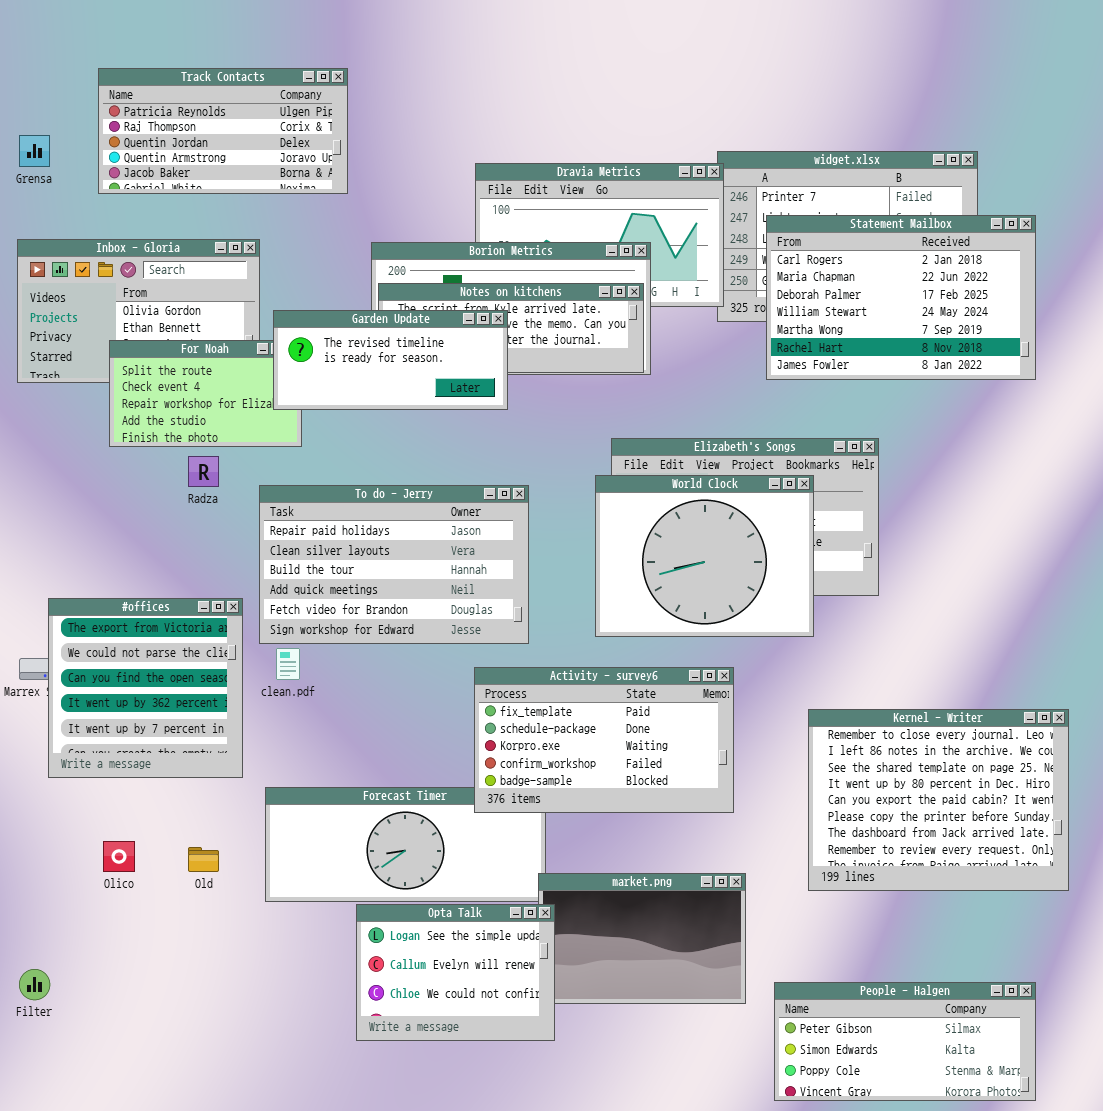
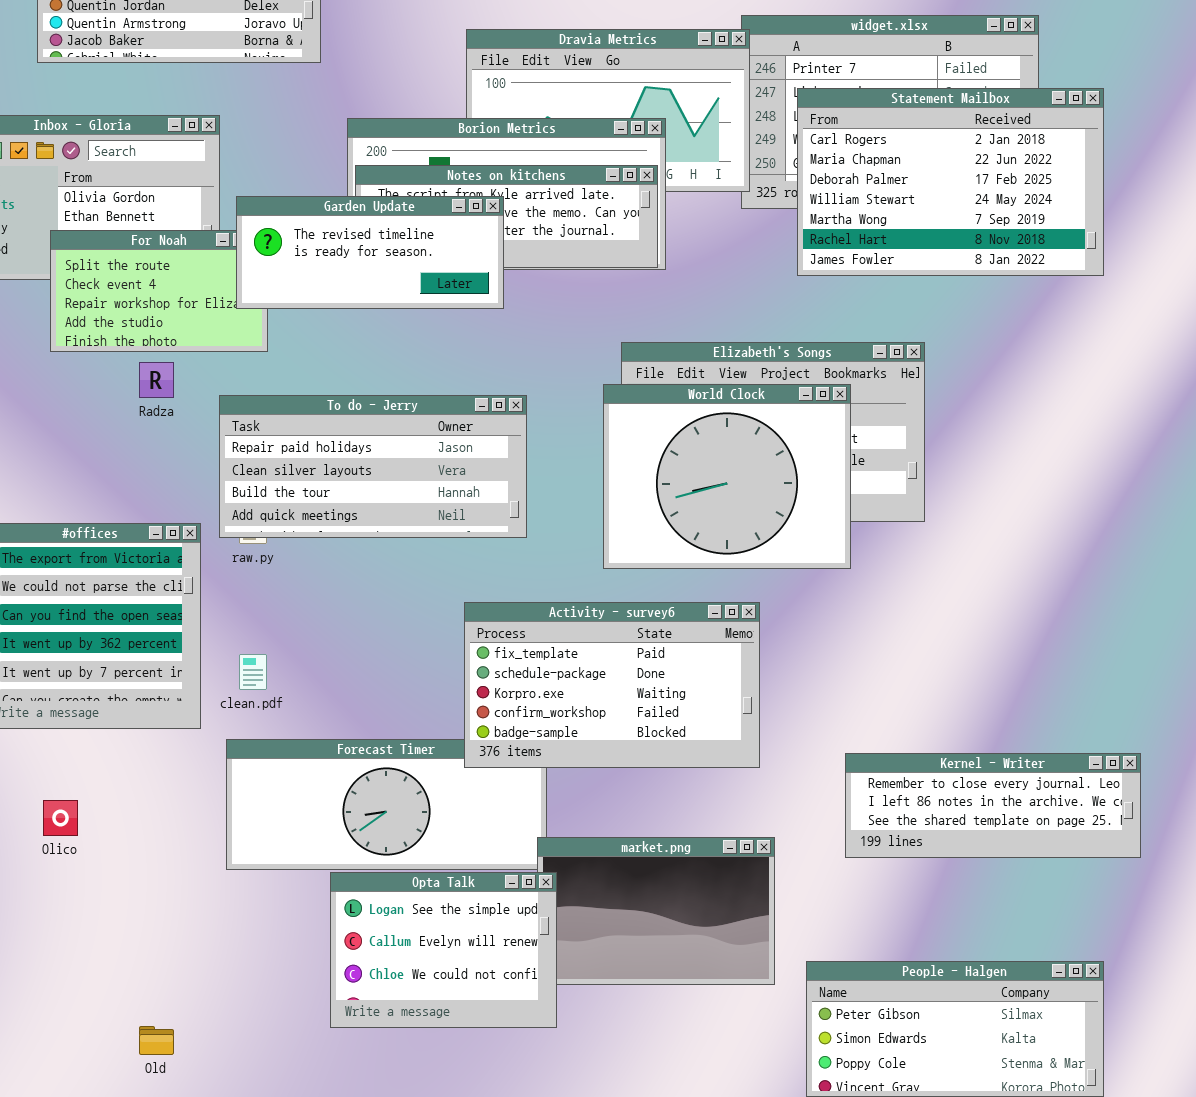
To do - Jerry: [259,485,529,644] -> [219,395,527,538], resized
clean.pdf: [276,648,300,680] -> [239,654,267,690], moved
Kernel - Writer: [808,709,1069,891] -> [845,753,1141,858], resized
Old: [188,847,219,872] -> [139,1026,174,1055], moved

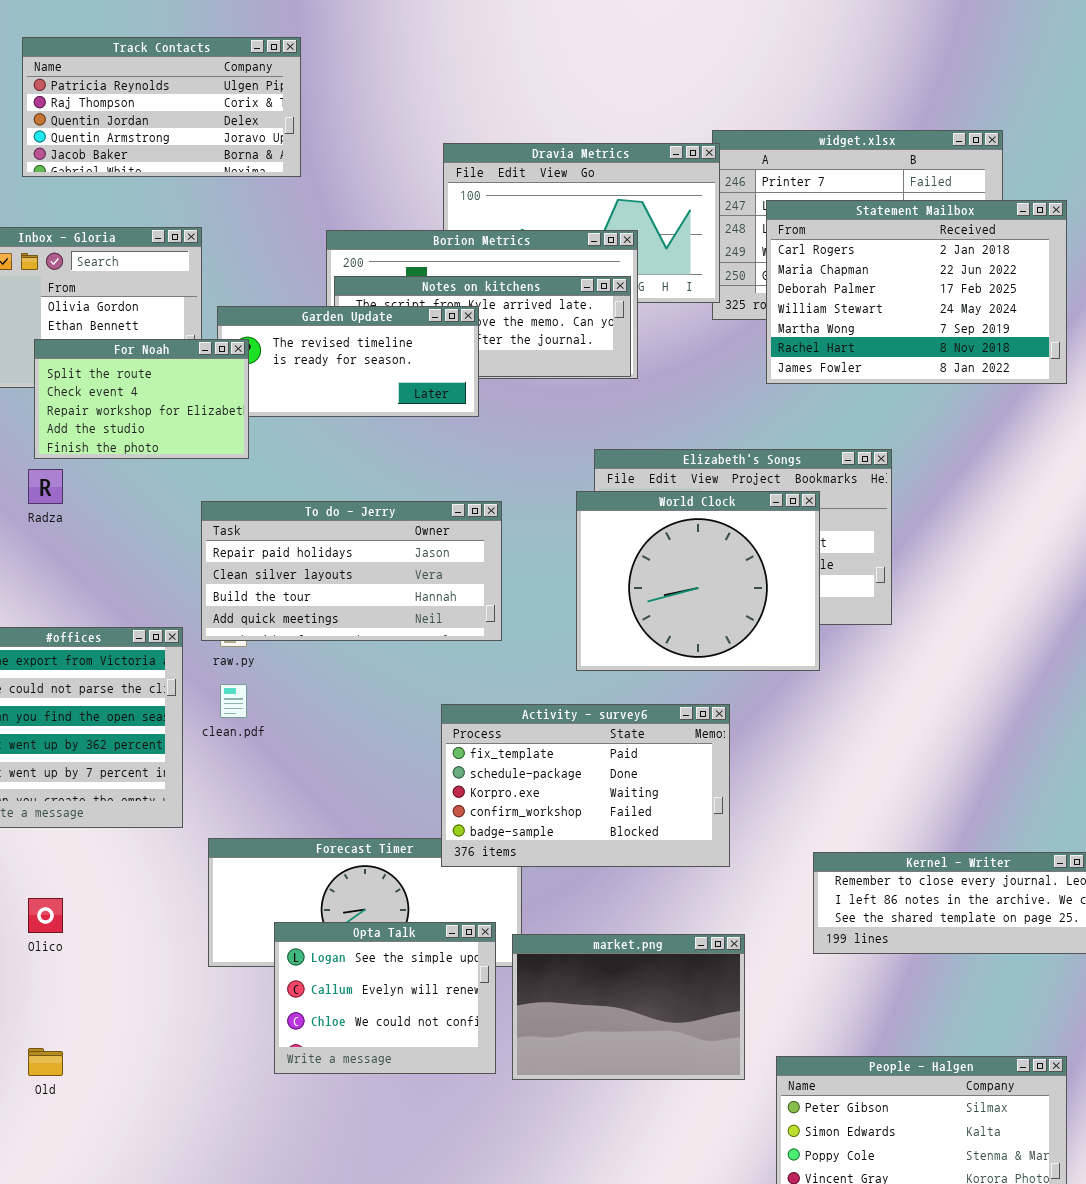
For Noah: [50,230,268,352] -> [34,339,249,459], raised
Radza: [139,362,174,398] -> [28,469,63,504], moved
clean.pdf: [239,654,267,690] -> [220,684,247,718], moved
Opta Talk: [330,872,557,1028] -> [274,922,496,1074], moved
Old: [139,1026,174,1055] -> [28,1048,63,1076], moved

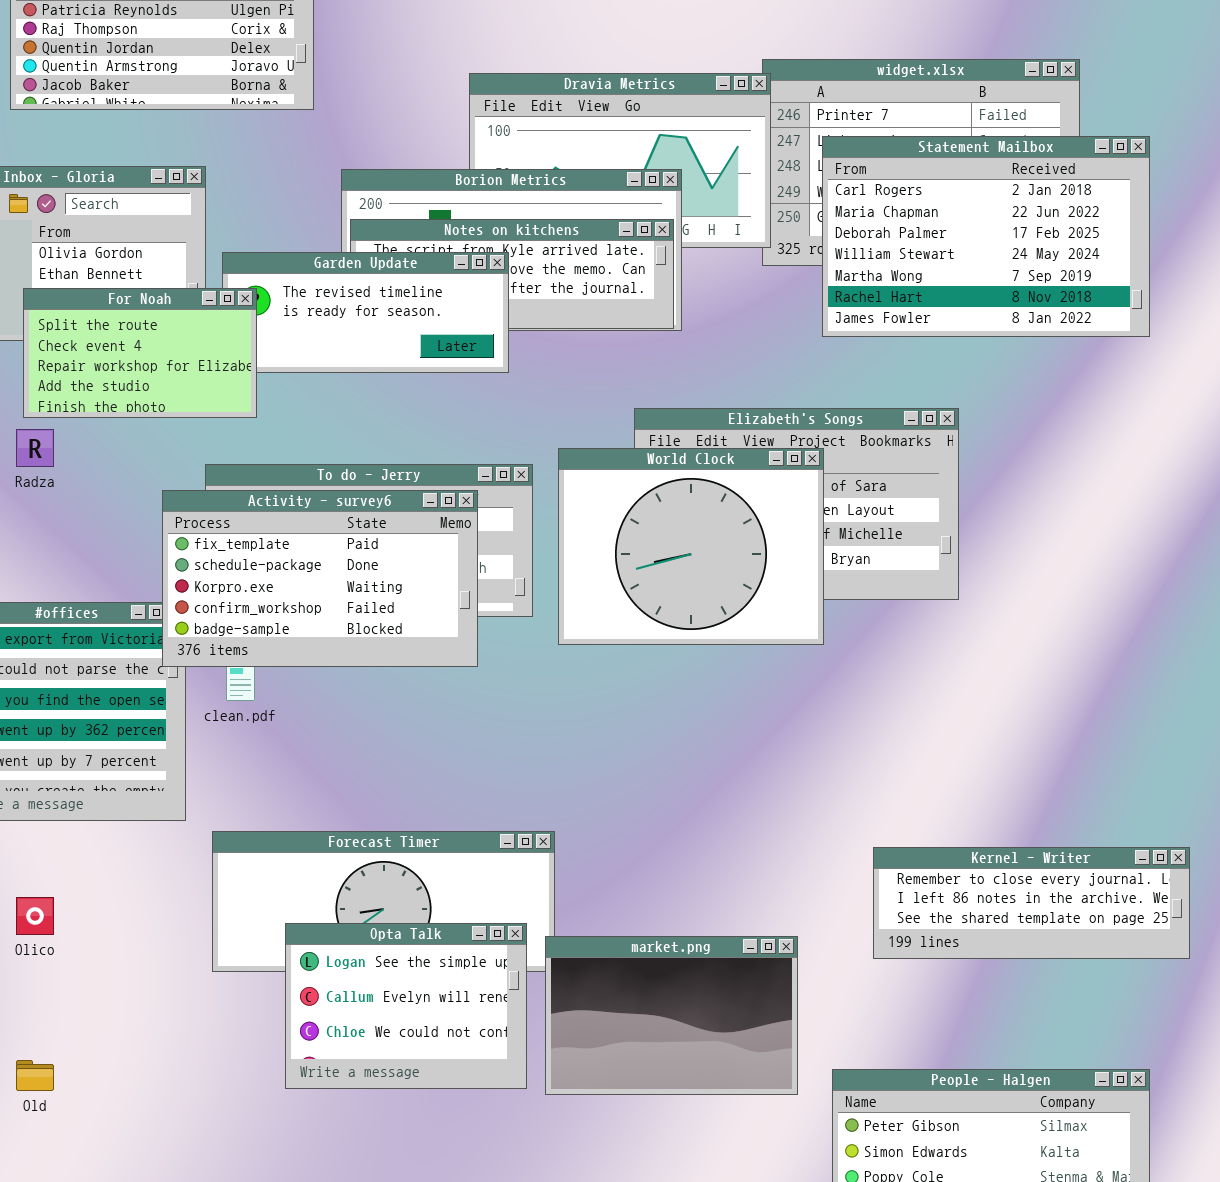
World Clock: [576,491,820,671] -> [558,448,824,645], moved
Activity - survey6: [441,704,730,867] -> [162,490,478,667], moved

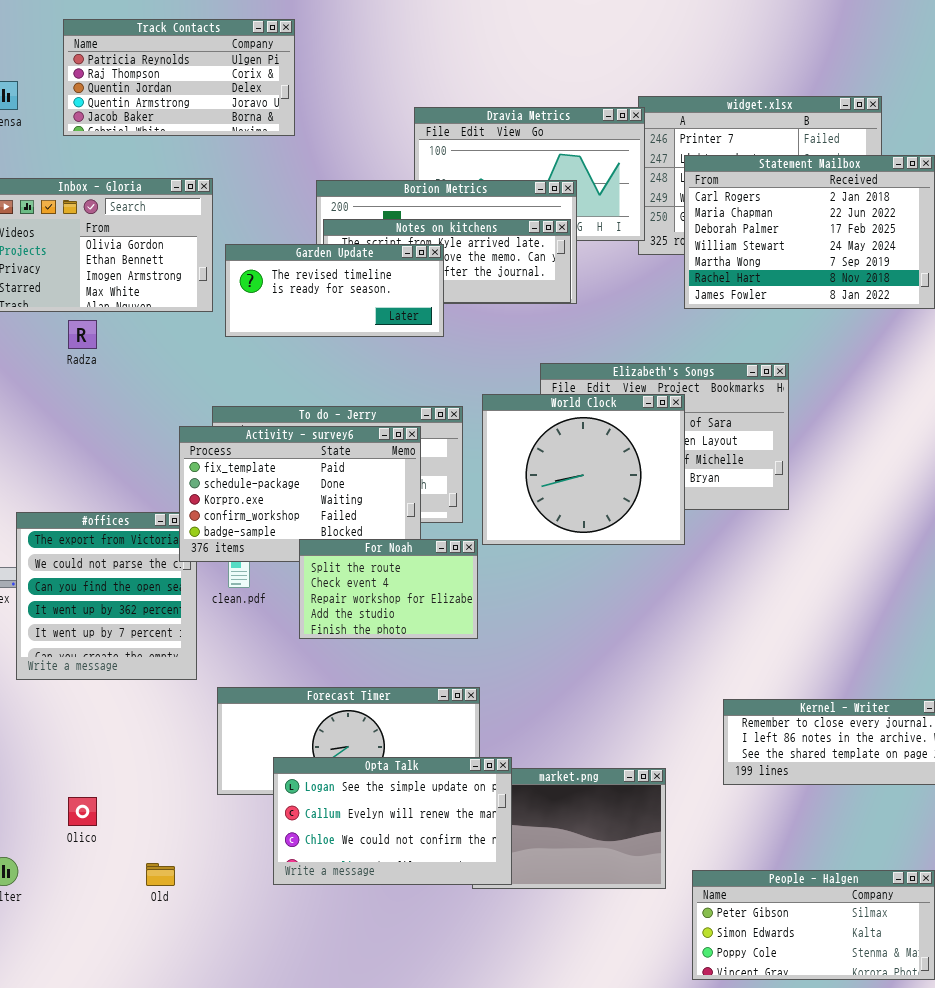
For Noah: [23,288,257,418] -> [299,539,478,639], moved
Radza: [16,429,54,467] -> [68,320,97,349], moved
Olico: [16,897,54,935] -> [68,797,97,826], moved
Opta Talk: [285,923,527,1089] -> [273,757,512,885], resized
Old: [16,1060,54,1091] -> [146,863,175,886], moved

